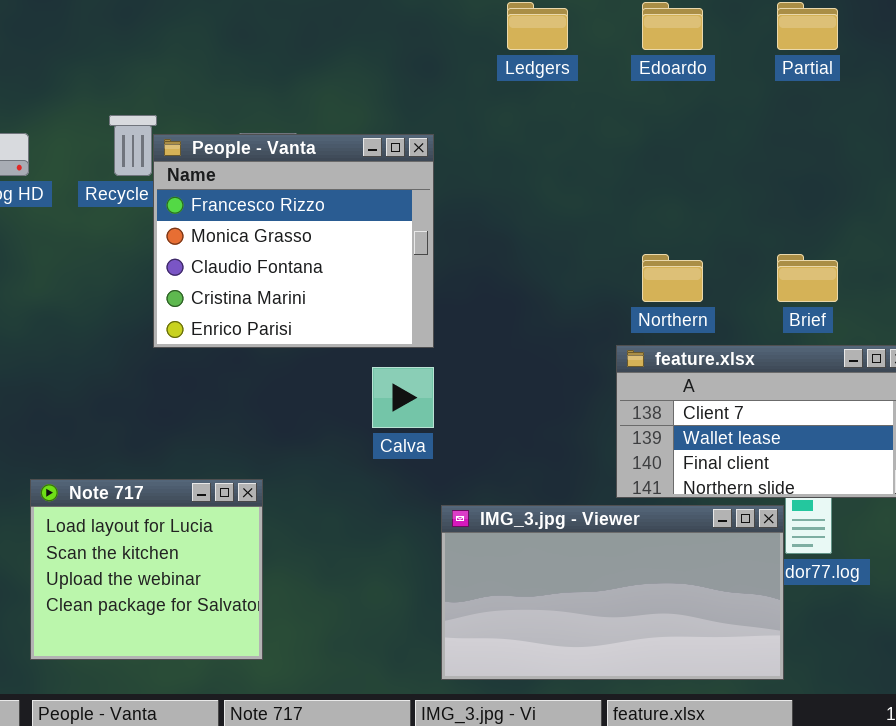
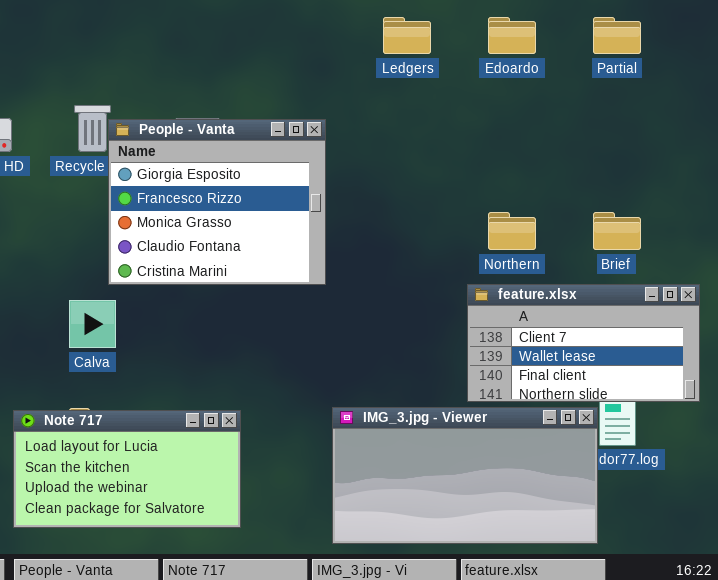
People - Vanta: [153,134,434,348] -> [108,119,326,285], scrolled up 1 row
Calva: [372,367,434,428] -> [69,300,116,348], moved
Note 717: [30,479,263,660] -> [13,410,241,528], resized

